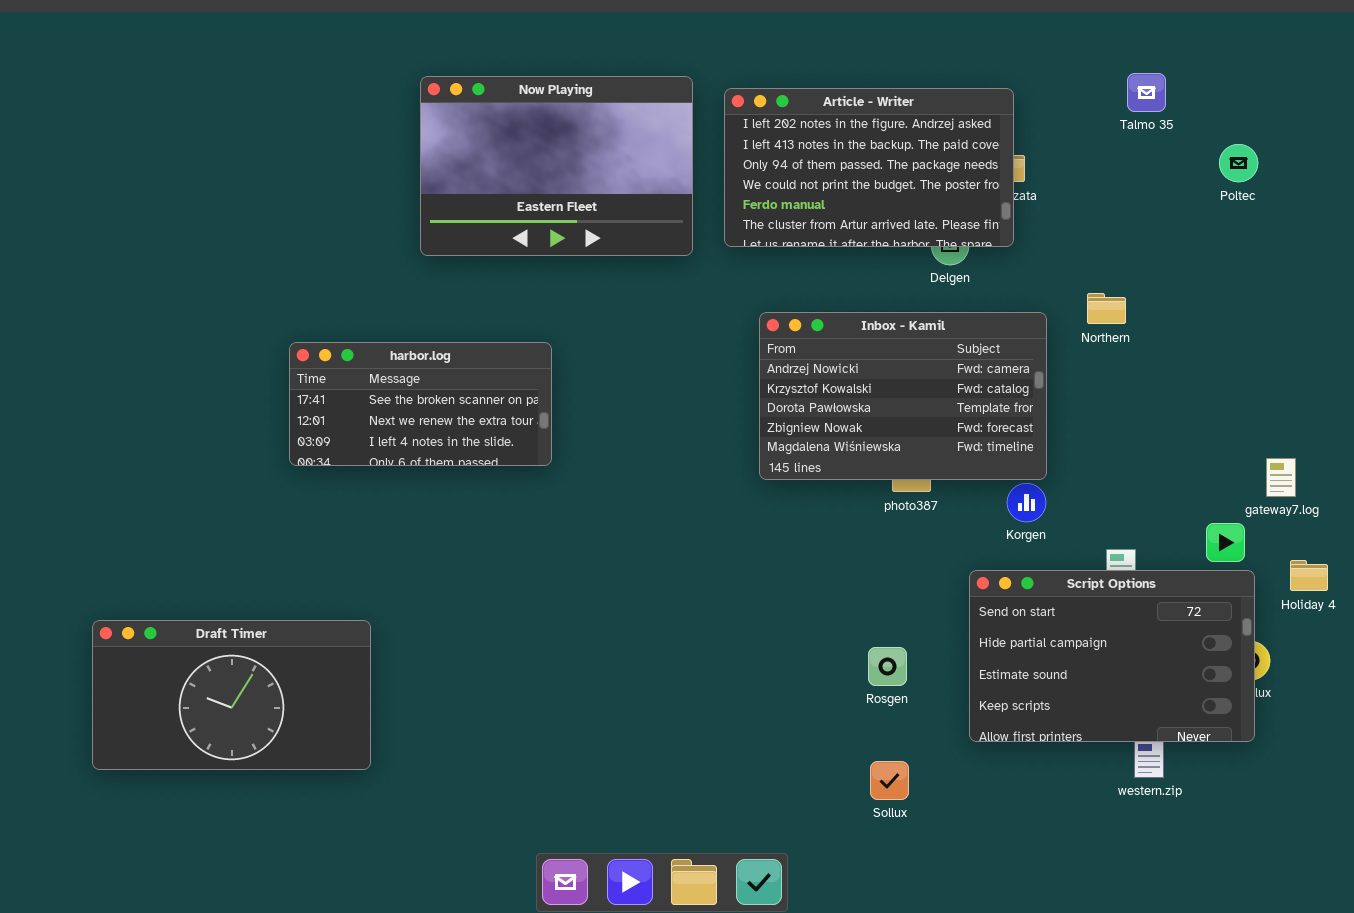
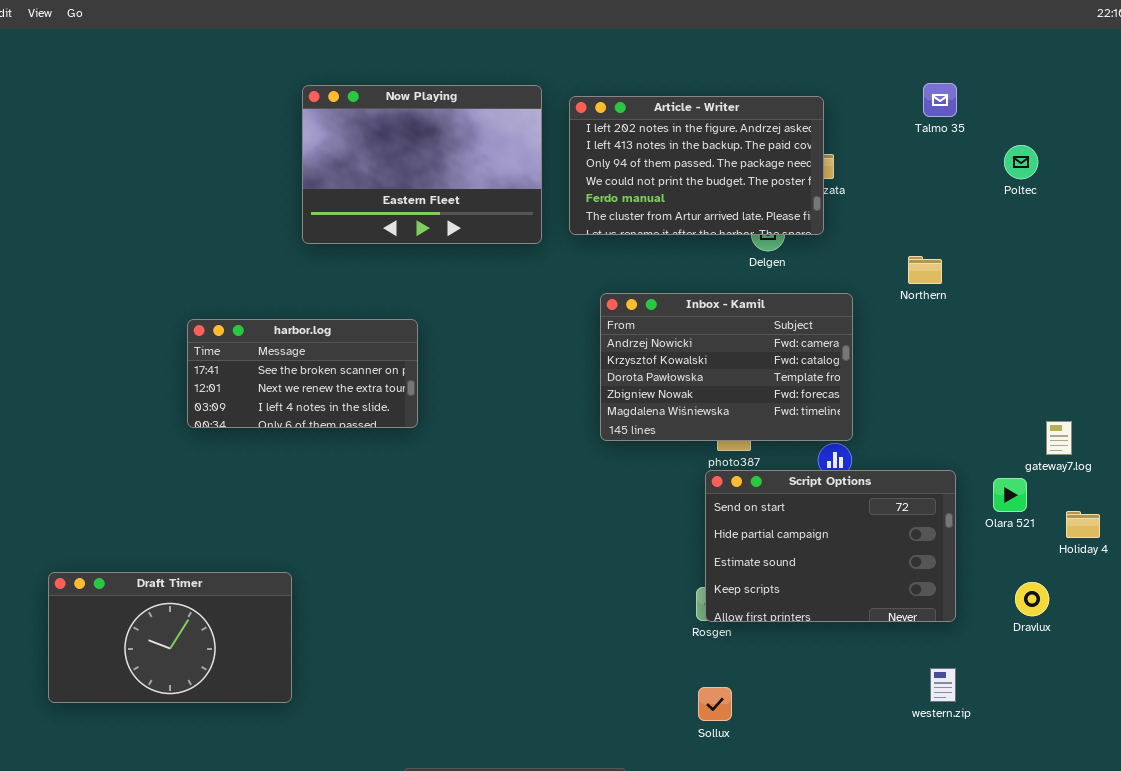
Northern: [1087,293,1126,324] -> [908,256,942,284], moved
Script Options: [969,570,1255,742] -> [705,470,956,622], moved
Draft Timer: [92,620,371,770] -> [48,572,292,703], moved

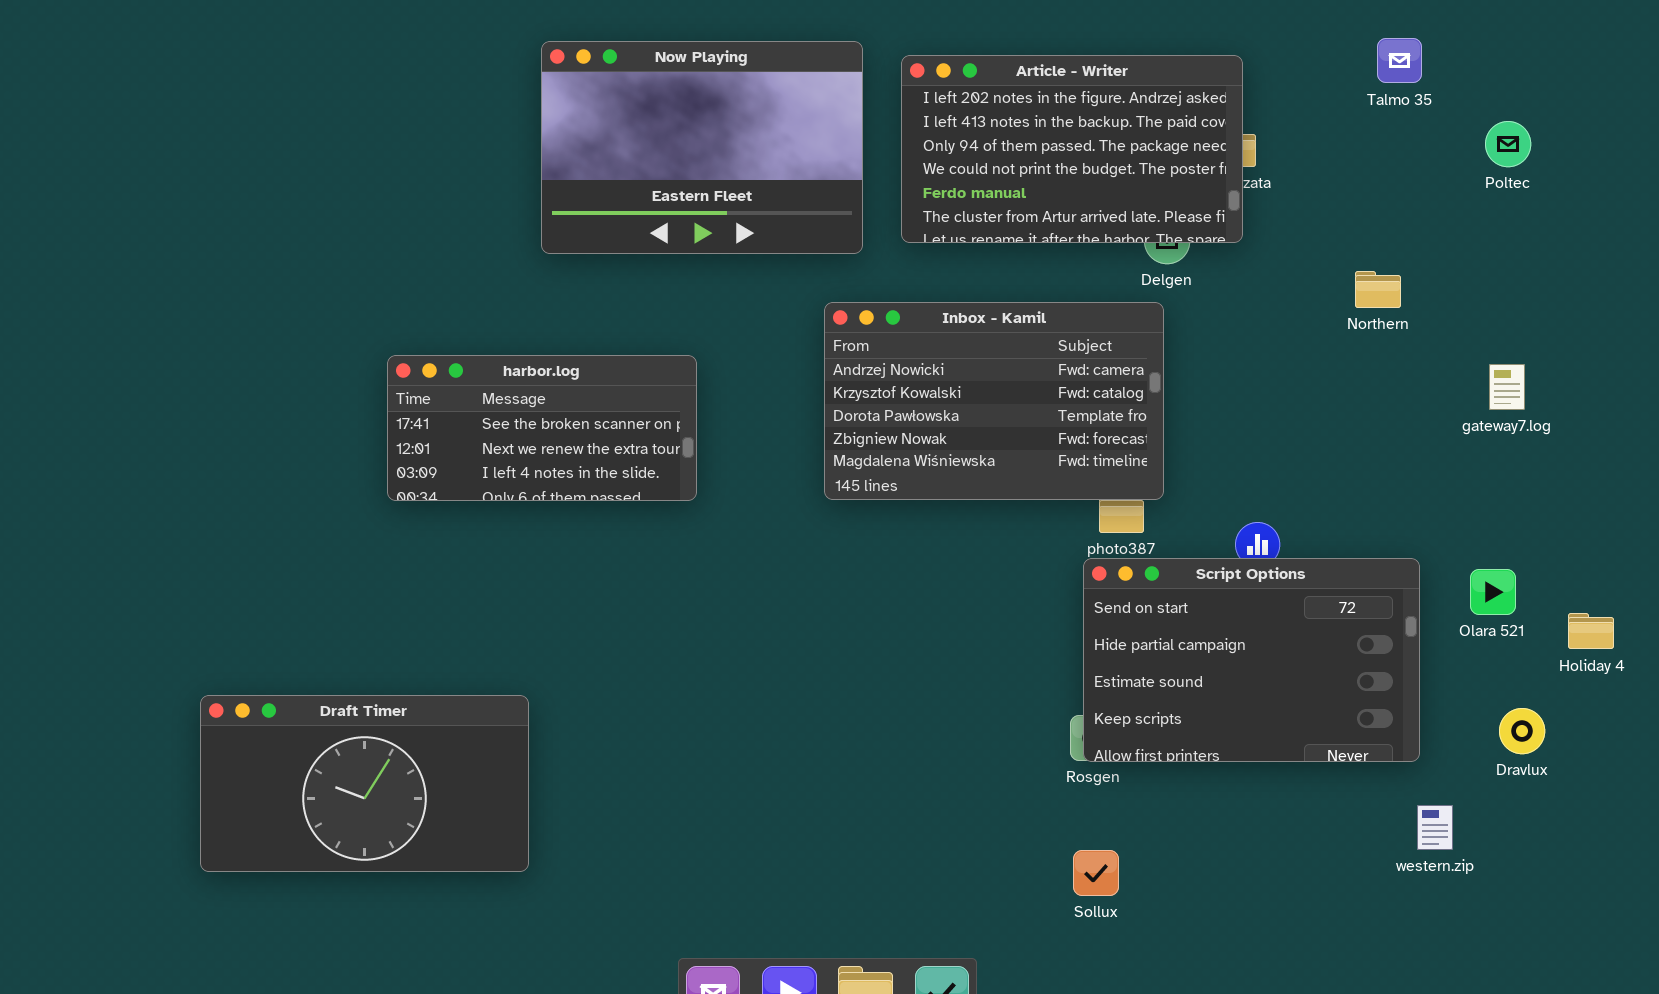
Inbox - Kamil: [600,293,853,441] -> [824,302,1164,500], moved
gateway7.log: [1046,421,1072,455] -> [1489,364,1525,410], moved
western.zip: [930,668,956,702] -> [1417,805,1453,850], moved

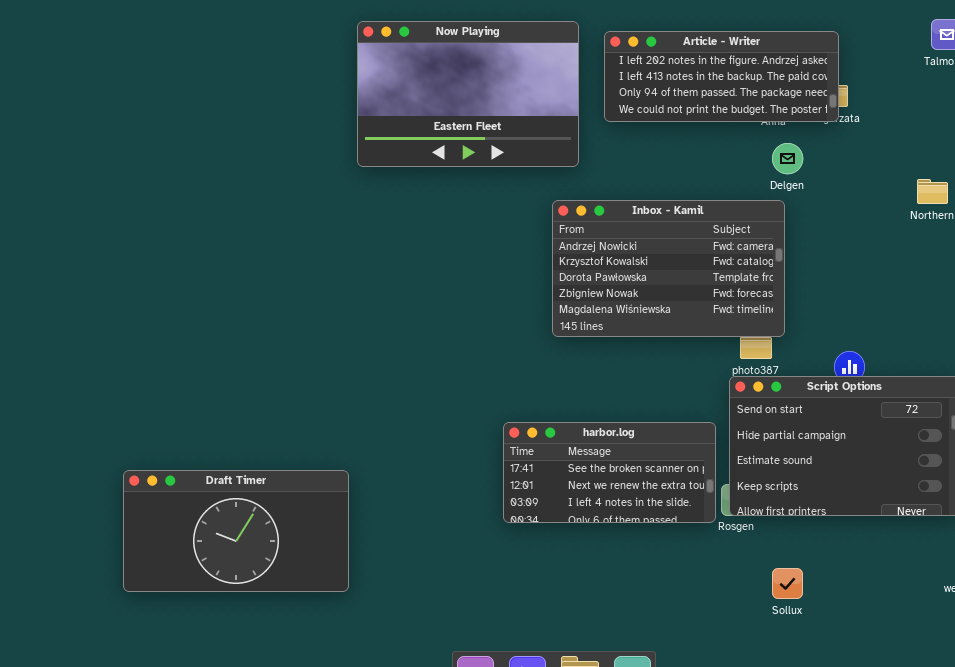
Article - Writer: [901,55,1243,243] -> [604,31,839,122], resized
harbor.log: [387,355,697,501] -> [503,422,716,523], moved
Sollux: [1073,850,1119,896] -> [772,568,803,599], moved

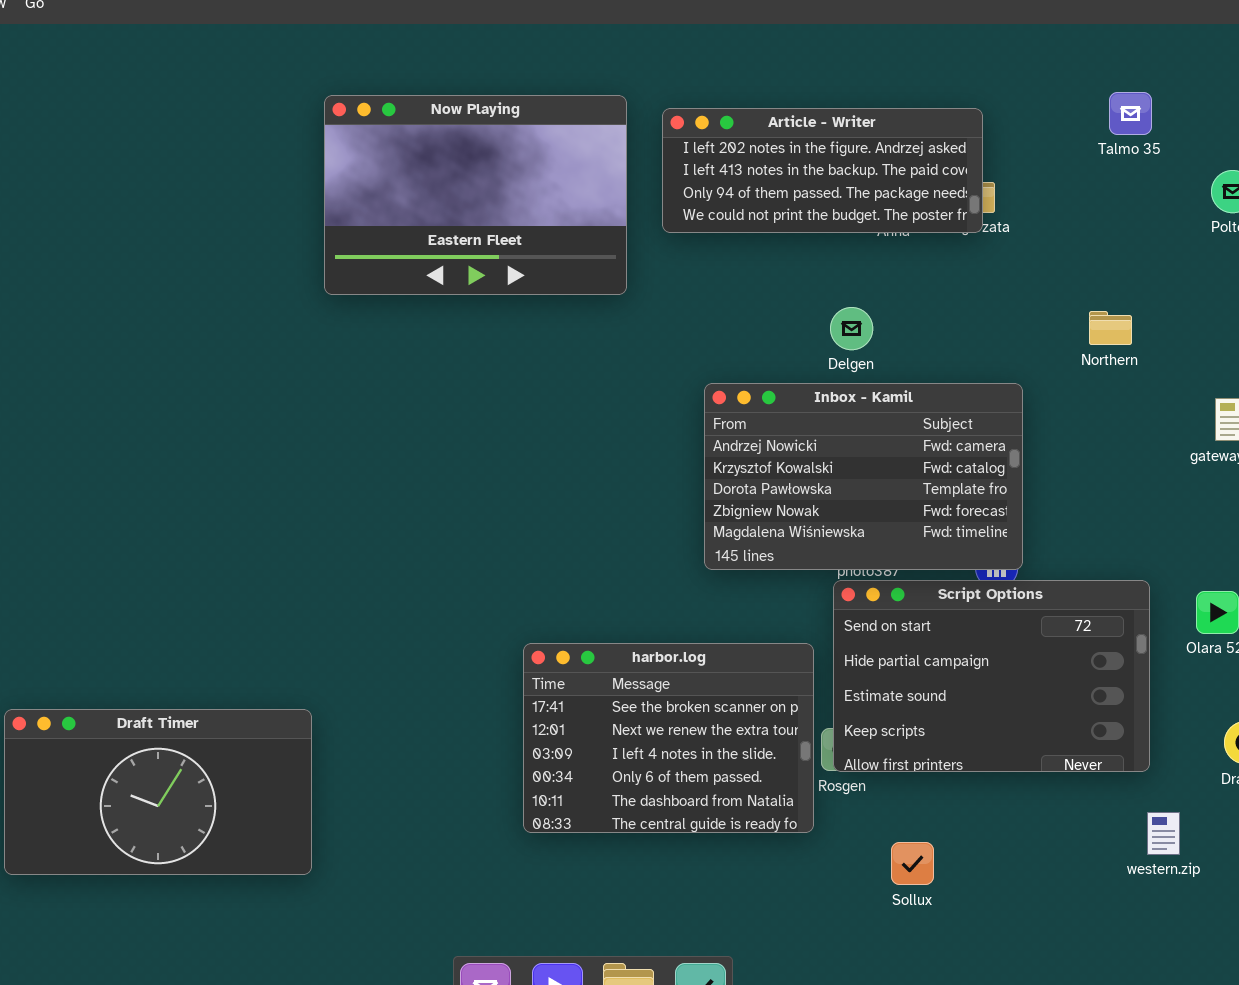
Delgen: [772,143,803,174] -> [830,307,873,350], moved
Inbox - Kamil: [552,200,785,337] -> [704,383,1023,570], moved
harbor.log: [503,422,716,523] -> [523,643,814,833], resized

